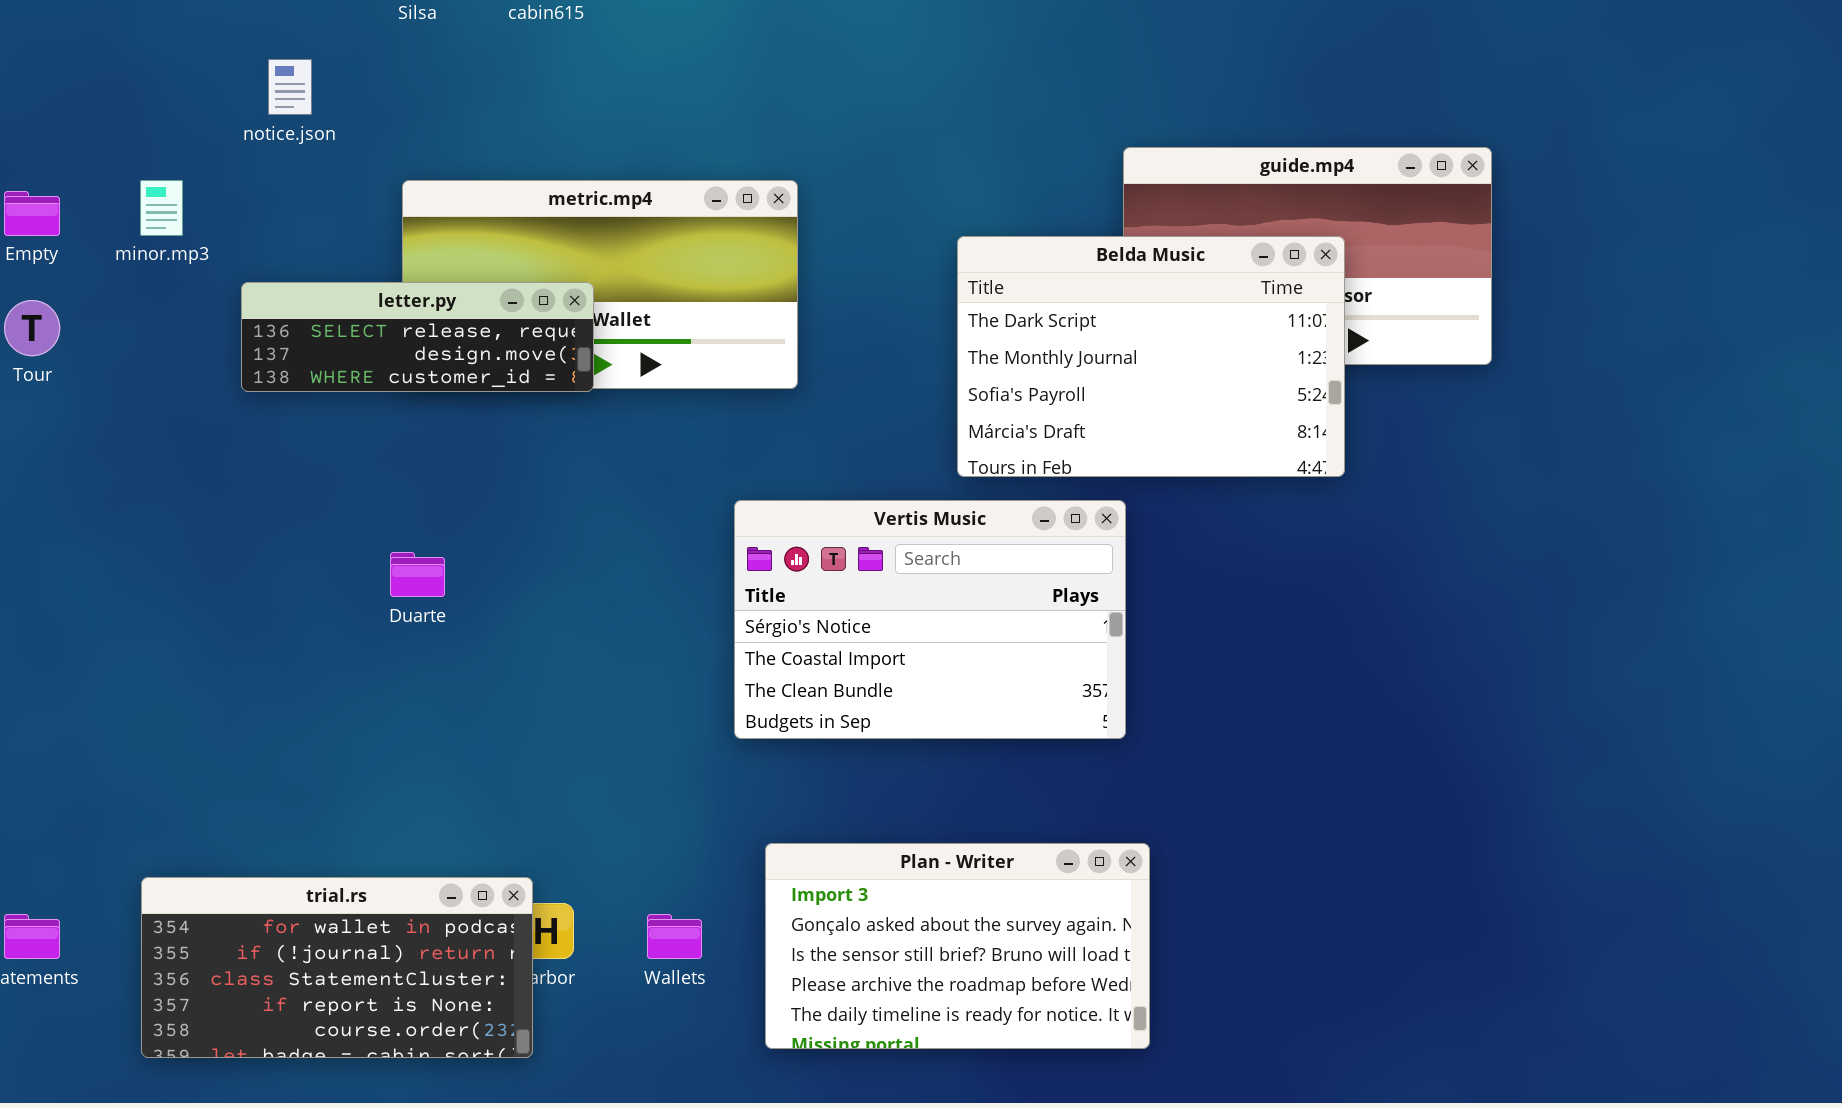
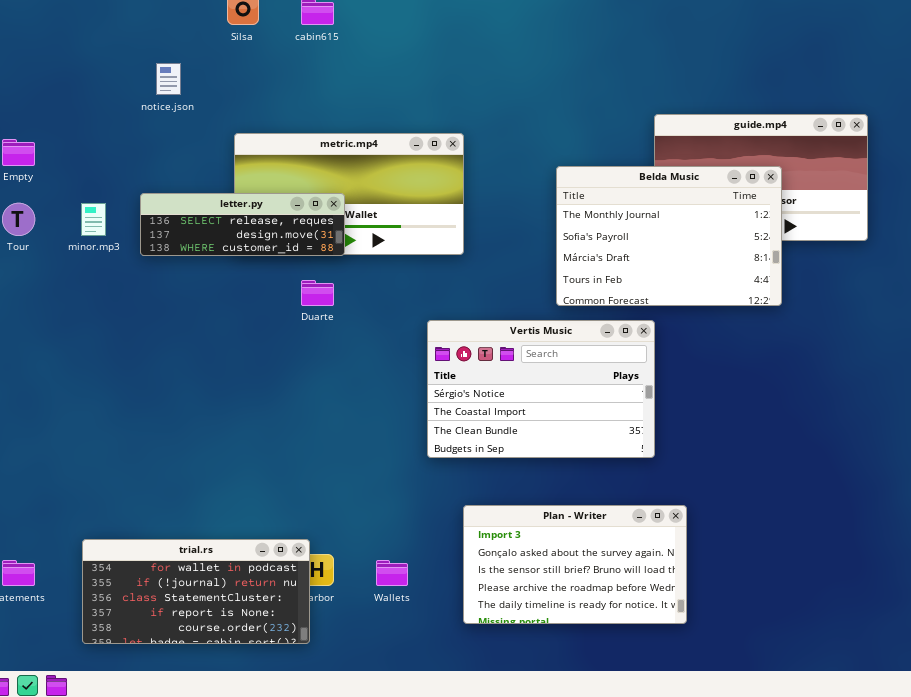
minor.mp3: [140,180,183,236] -> [81,203,106,236], moved
Belda Music: [957,236,1345,477] -> [556,166,782,306], scrolled down 1 row
Duarte: [390,552,445,597] -> [301,280,334,306], moved
Plan - Writer: [765,843,1150,1049] -> [463,505,687,624], moved

